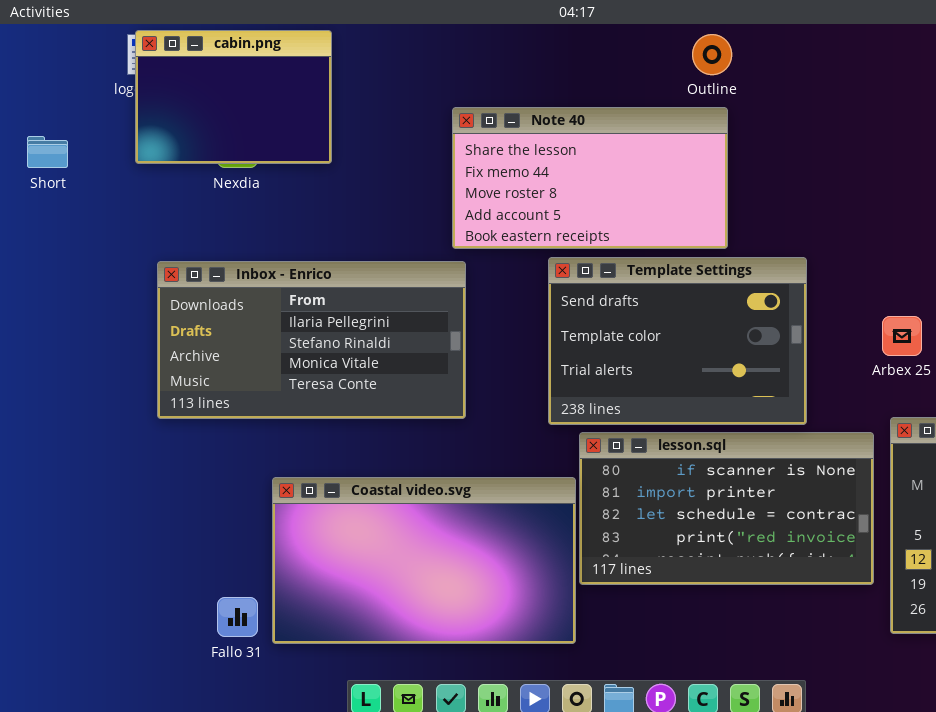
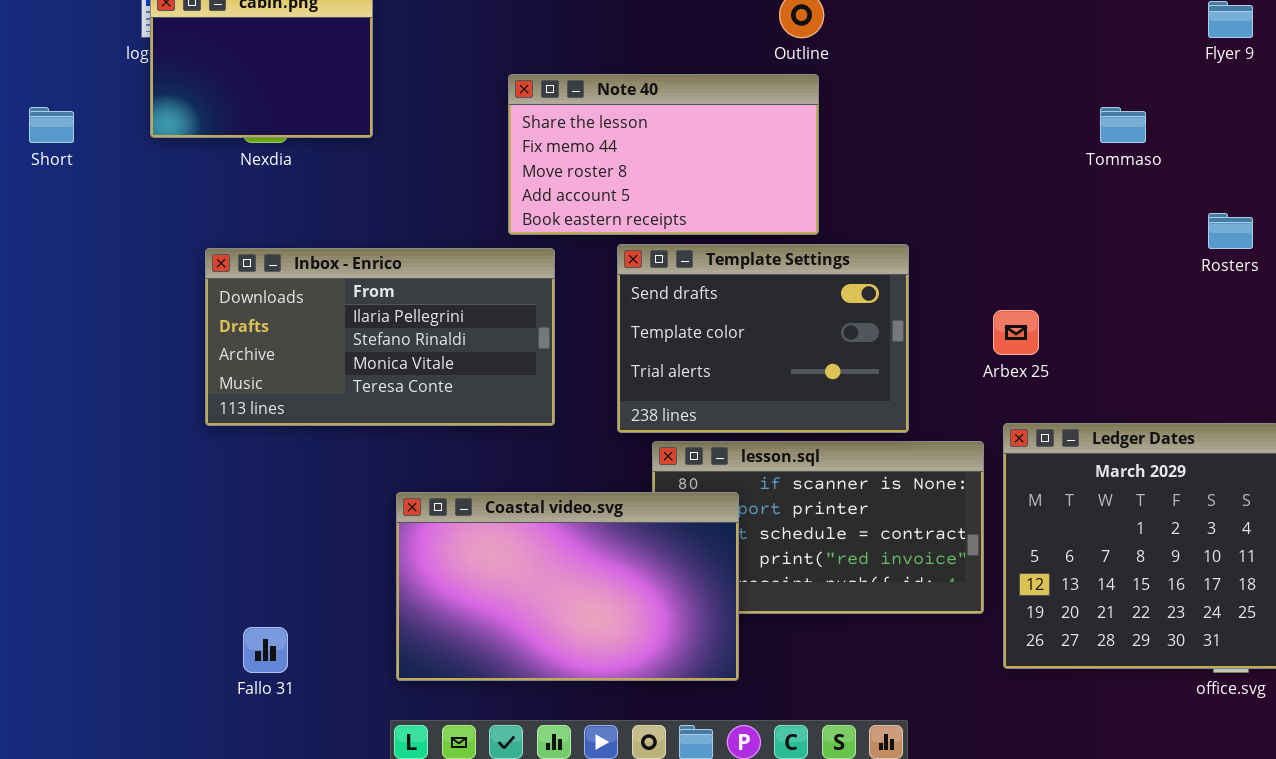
Inbox - Enrico: [157,261,466,419] -> [205,248,555,426], moved
Coastal video.svg: [272,477,576,644] -> [396,492,739,681], moved

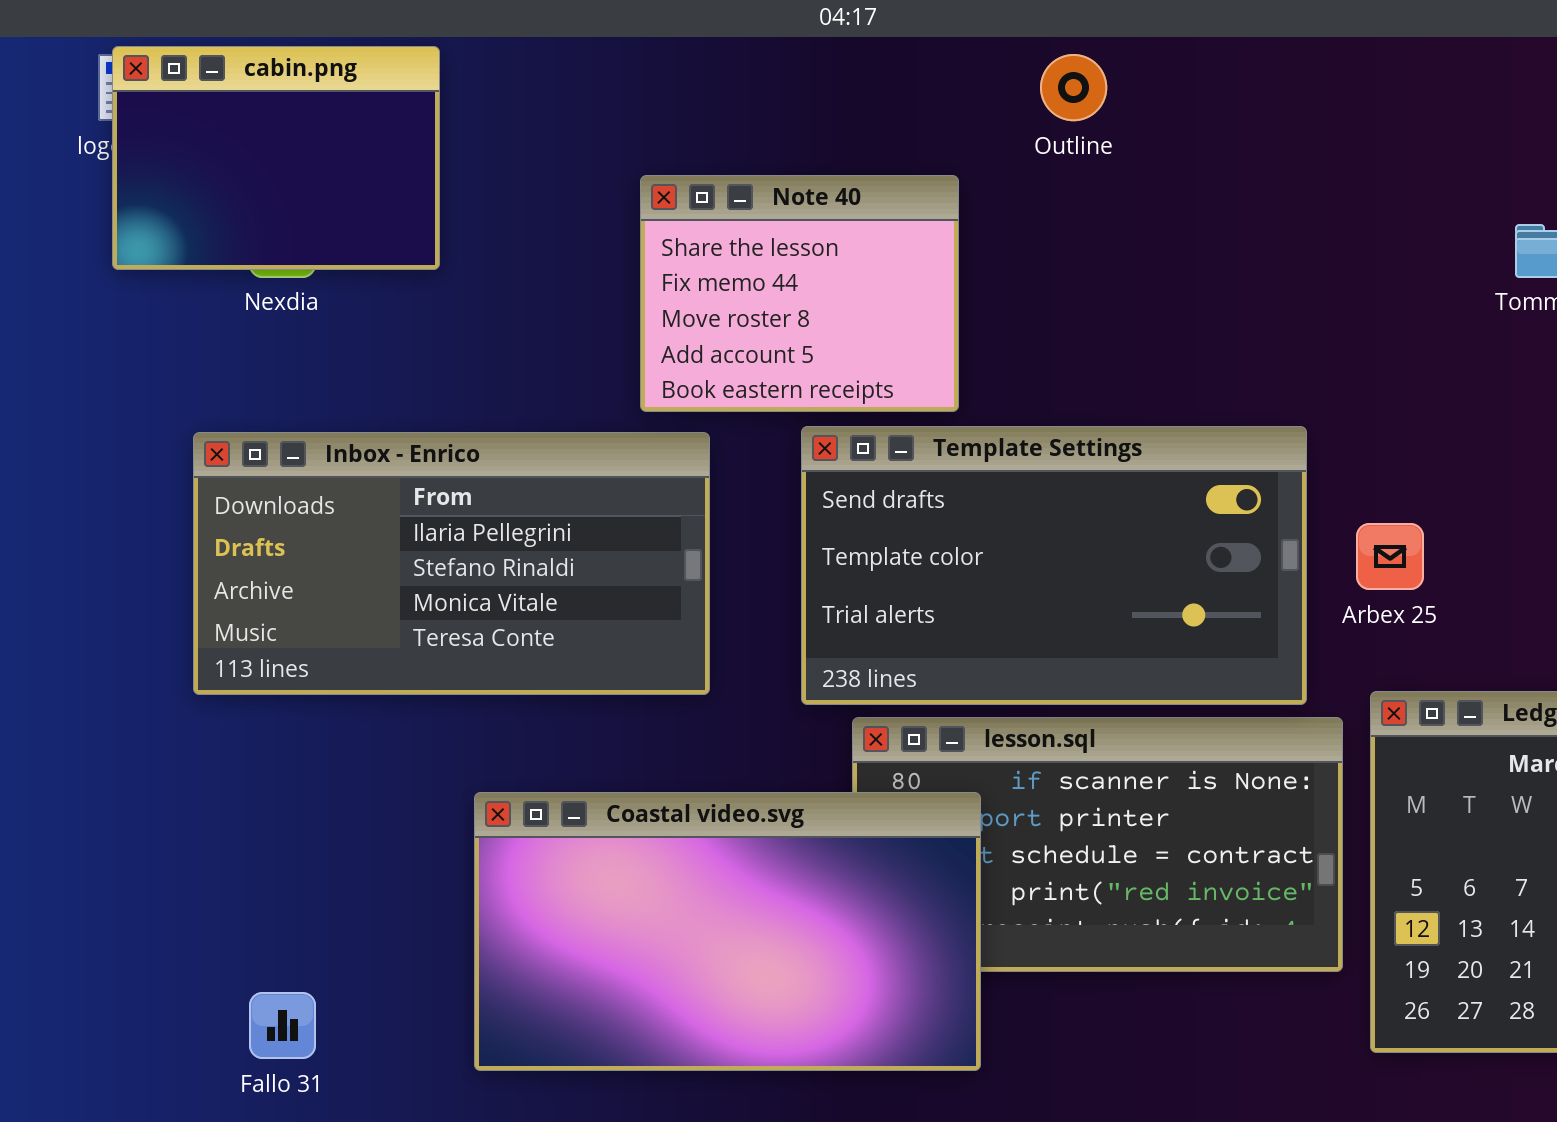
Note 40: [508,74,819,235] -> [640,175,959,412], resized
Template Settings: [617,244,909,433] -> [801,426,1307,705], resized

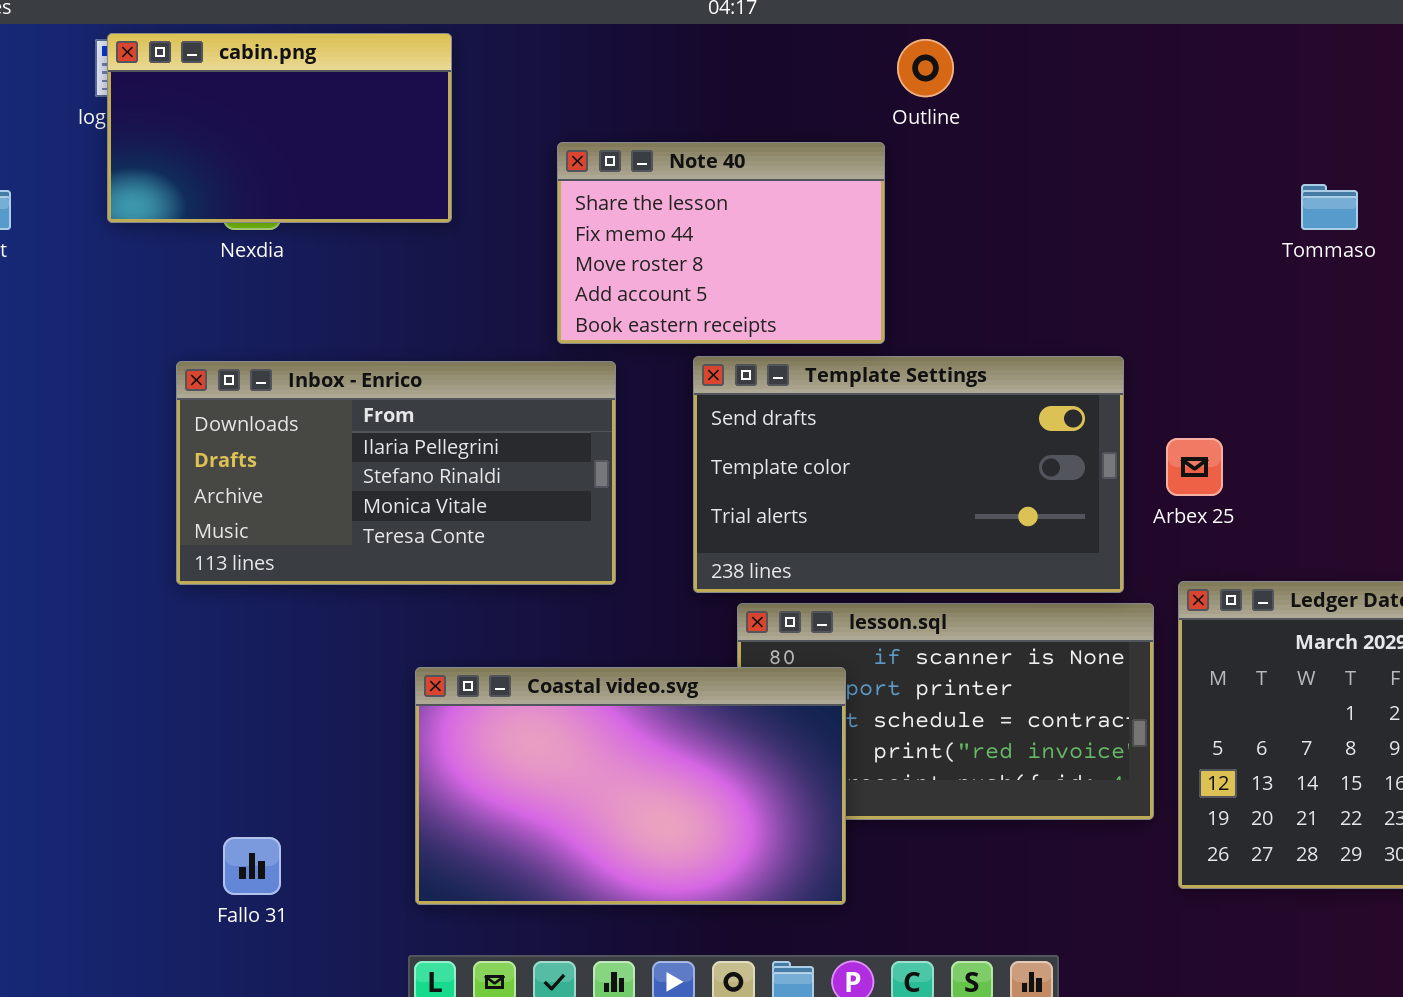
cabin.png: [112,46,440,270] -> [107,33,452,223], resized
Note 40: [640,175,959,412] -> [557,142,885,344], resized

